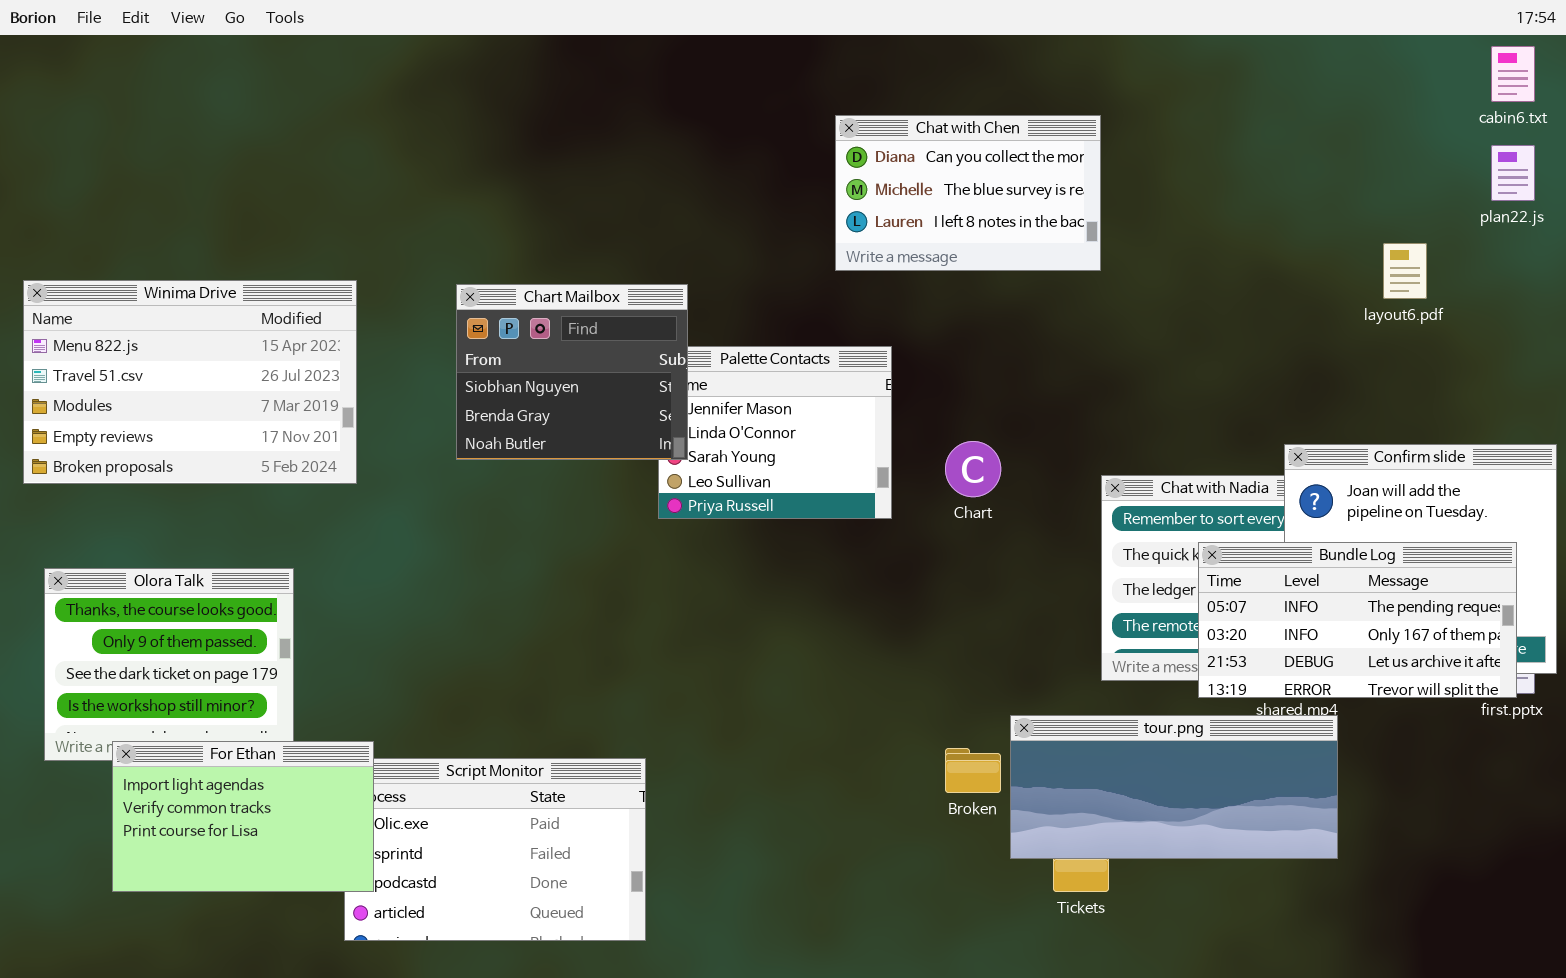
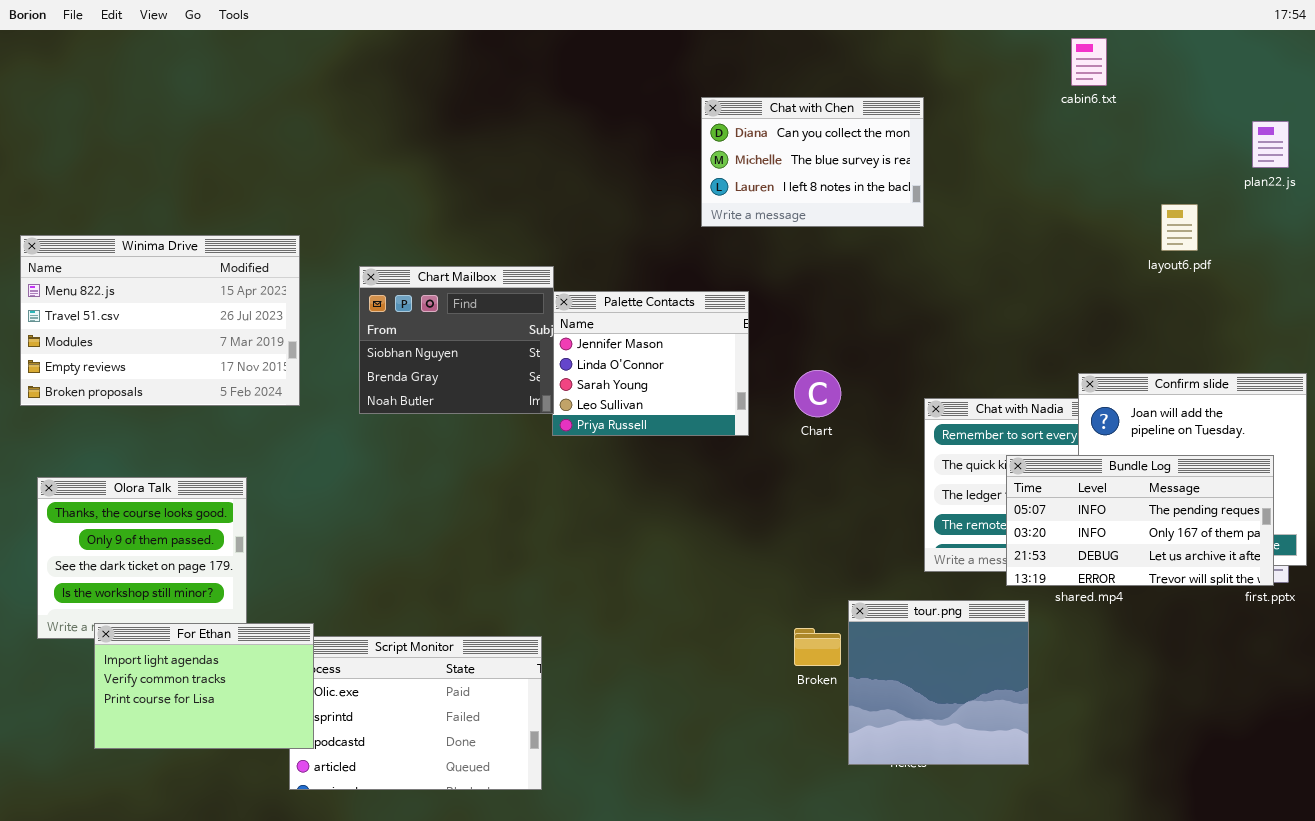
cabin6.txt: [1491,46,1535,102] -> [1071,38,1107,86], moved
Chart Mailbox: [456,284,688,460] -> [359,266,554,414], moved
tour.png: [1010,715,1338,859] -> [848,600,1029,765], resized

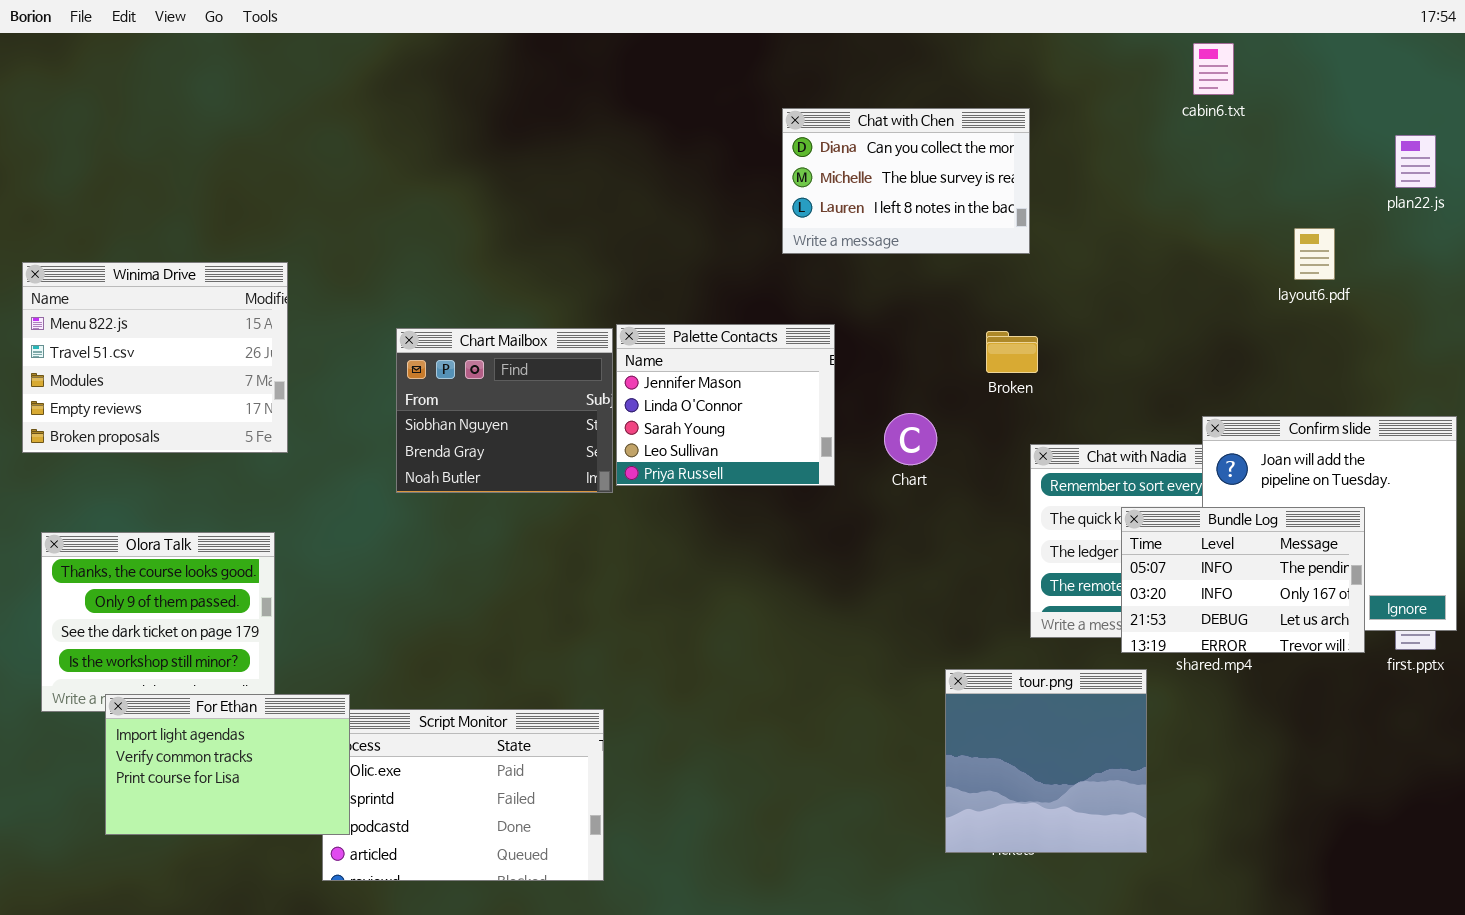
Winima Drive: [20,235,300,406] -> [22,262,288,453], resized
Chart Mailbox: [359,266,554,414] -> [396,328,613,493], moved
Bundle Log: [1006,455,1274,586] -> [1121,507,1365,653], resized
Broken: [794,628,841,666] -> [986,331,1038,373], moved

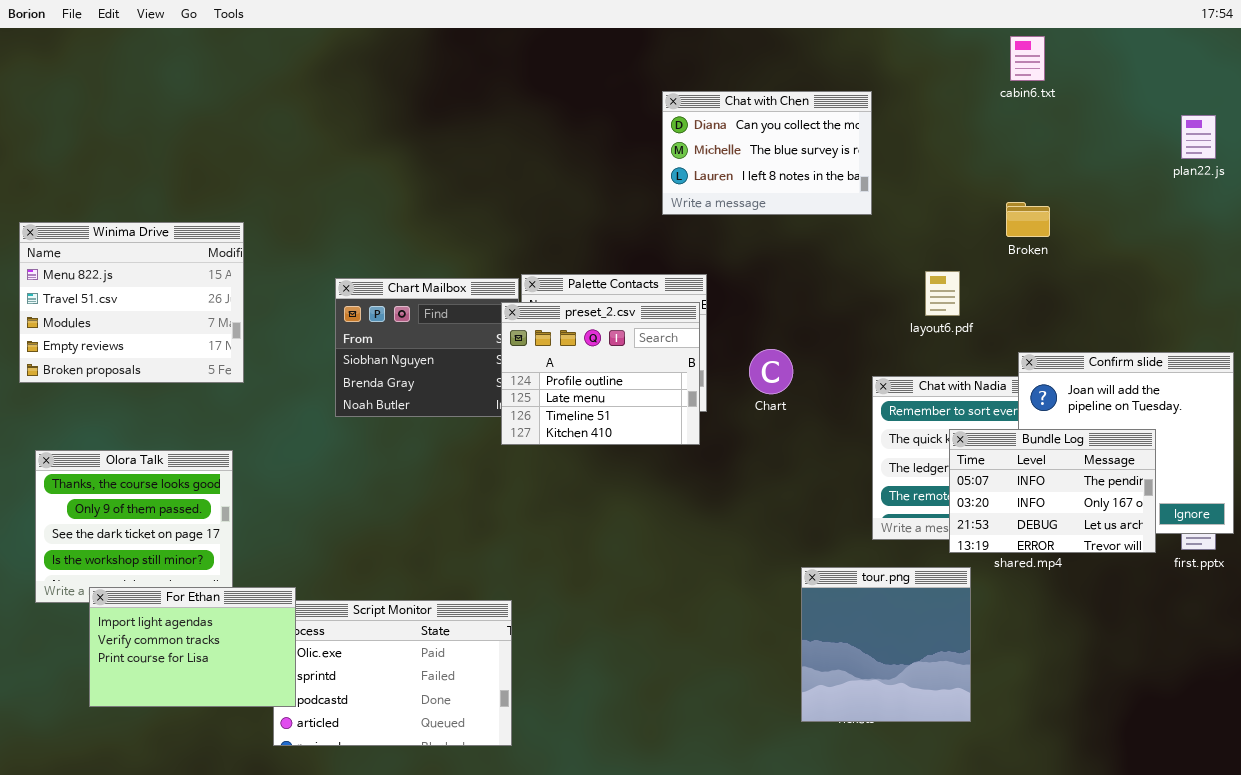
layout6.pdf: [1294,228,1335,280] -> [925,271,960,316], moved
Broken: [986,331,1038,373] -> [1006,202,1050,237], moved
preset_2.csv: none -> [501,302,700,445], opened

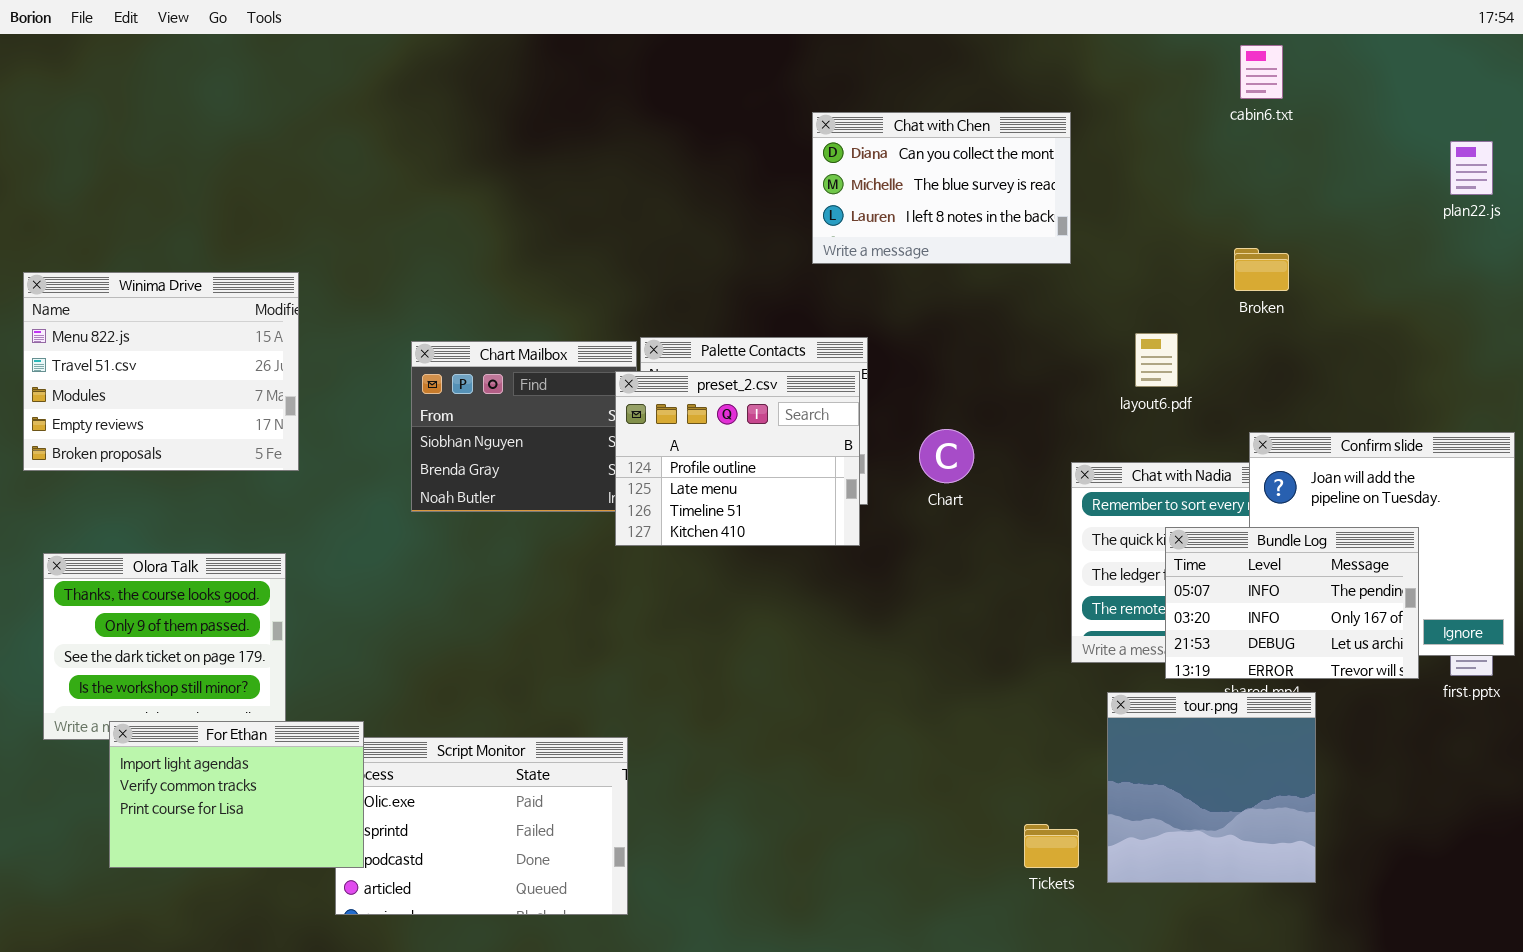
tour.png: [801,567,971,722] -> [1107,692,1316,883], moved

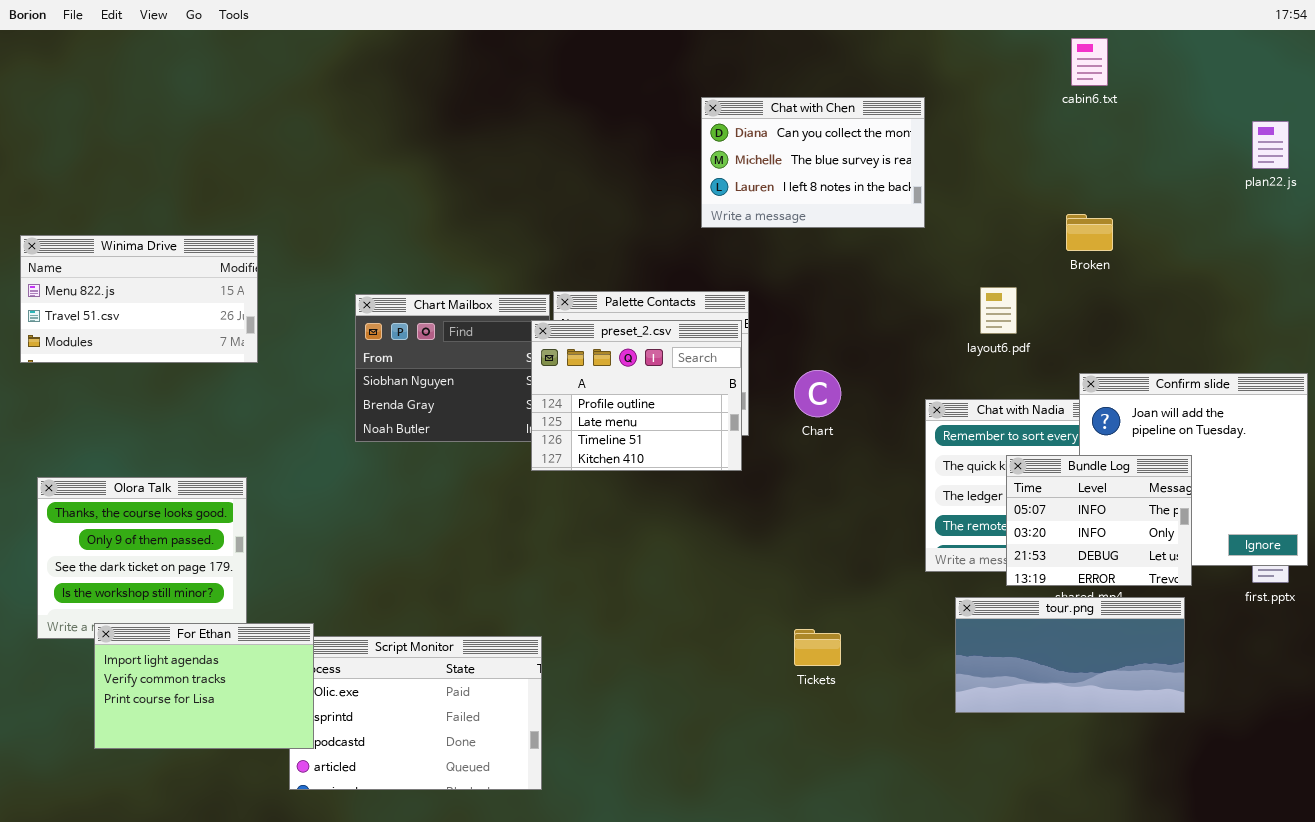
Winima Drive: [23,272,299,471] -> [20,235,258,363], resized
Bundle Log: [1165,527,1419,679] -> [1006,455,1192,586], resized
tour.png: [1107,692,1316,883] -> [955,597,1185,713], resized
Tickets: [1024,824,1079,868] -> [794,629,841,666], moved

